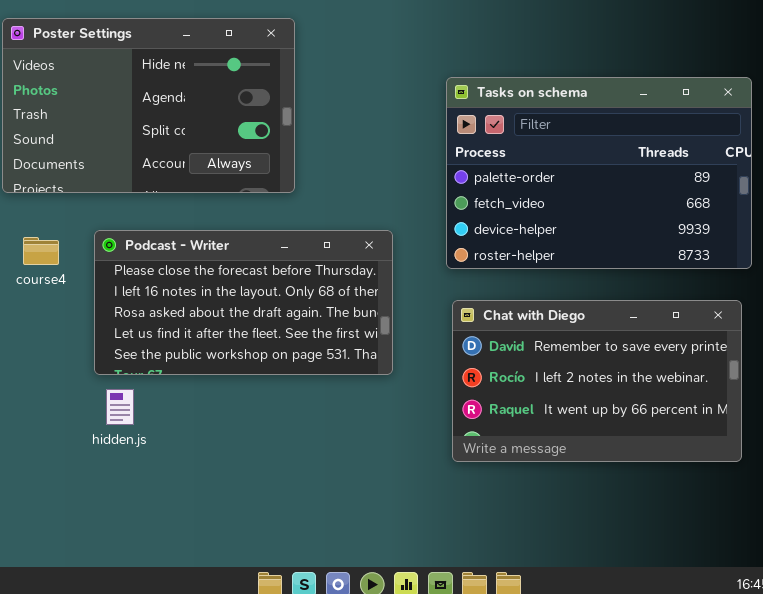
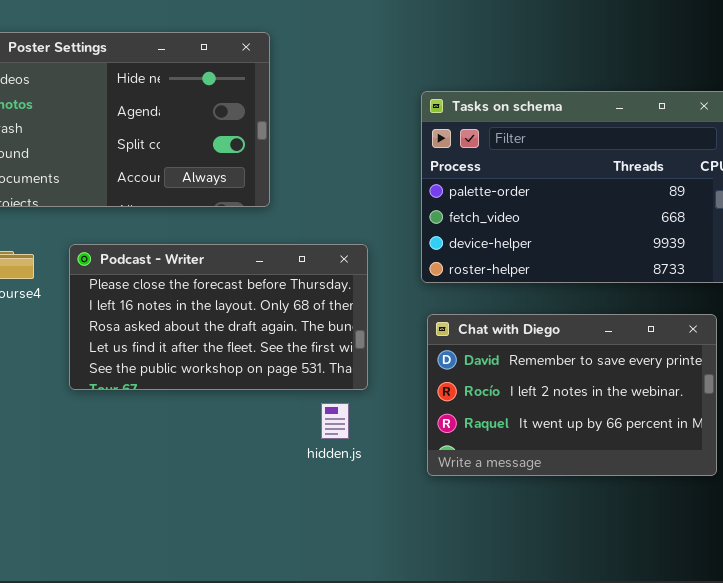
hidden.js: [106,389,134,425] -> [321,403,349,439], moved

